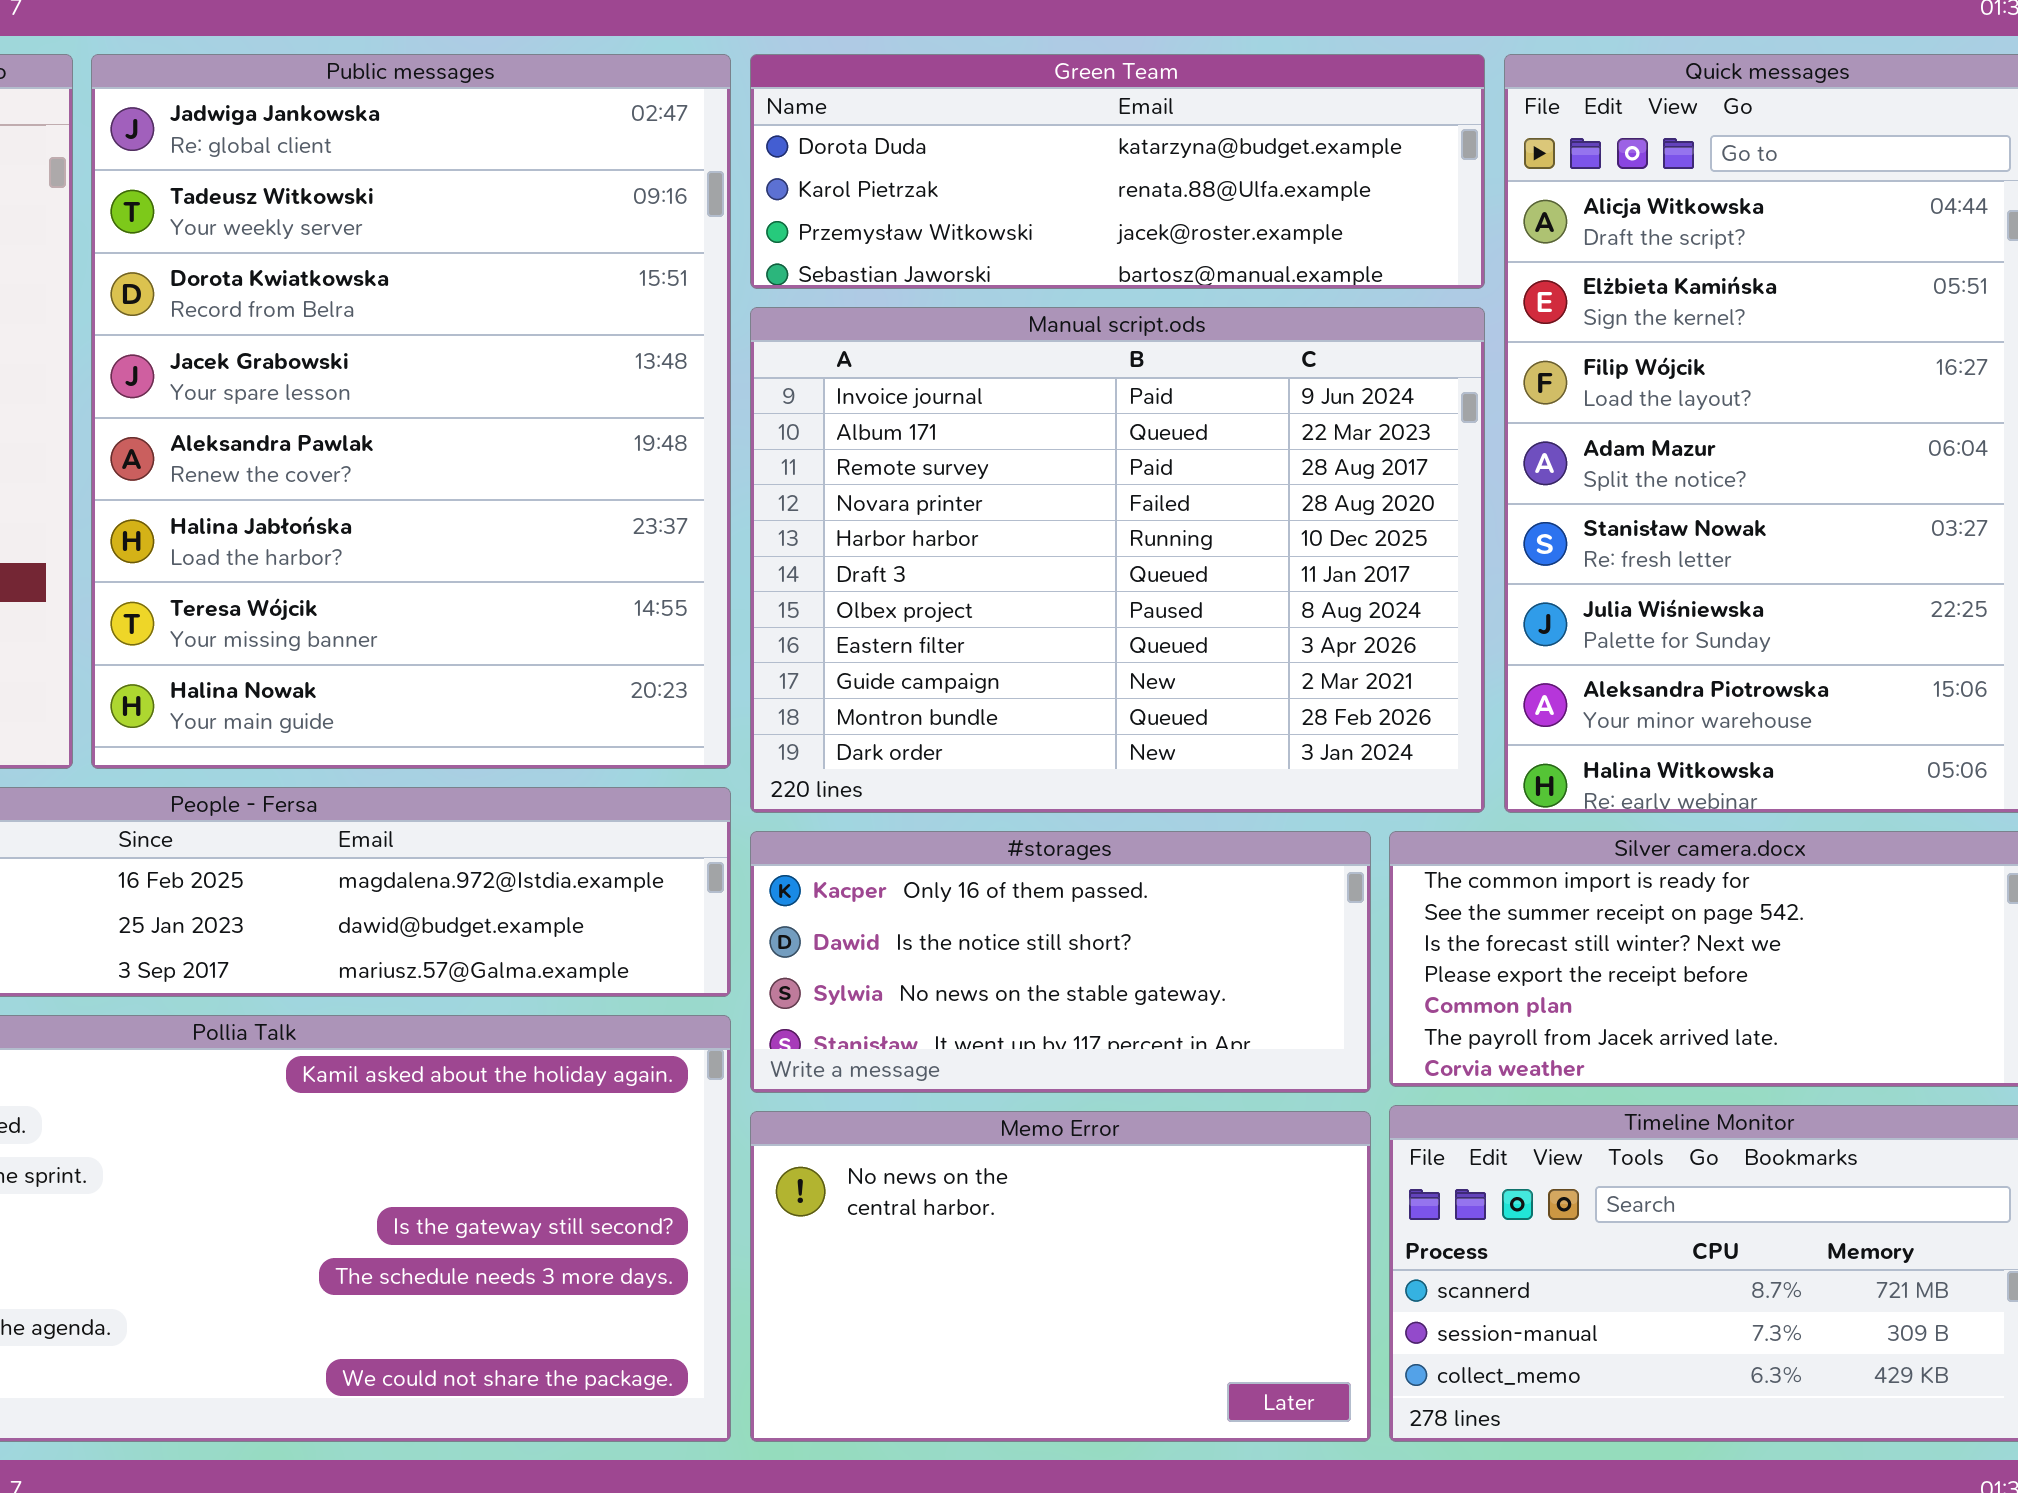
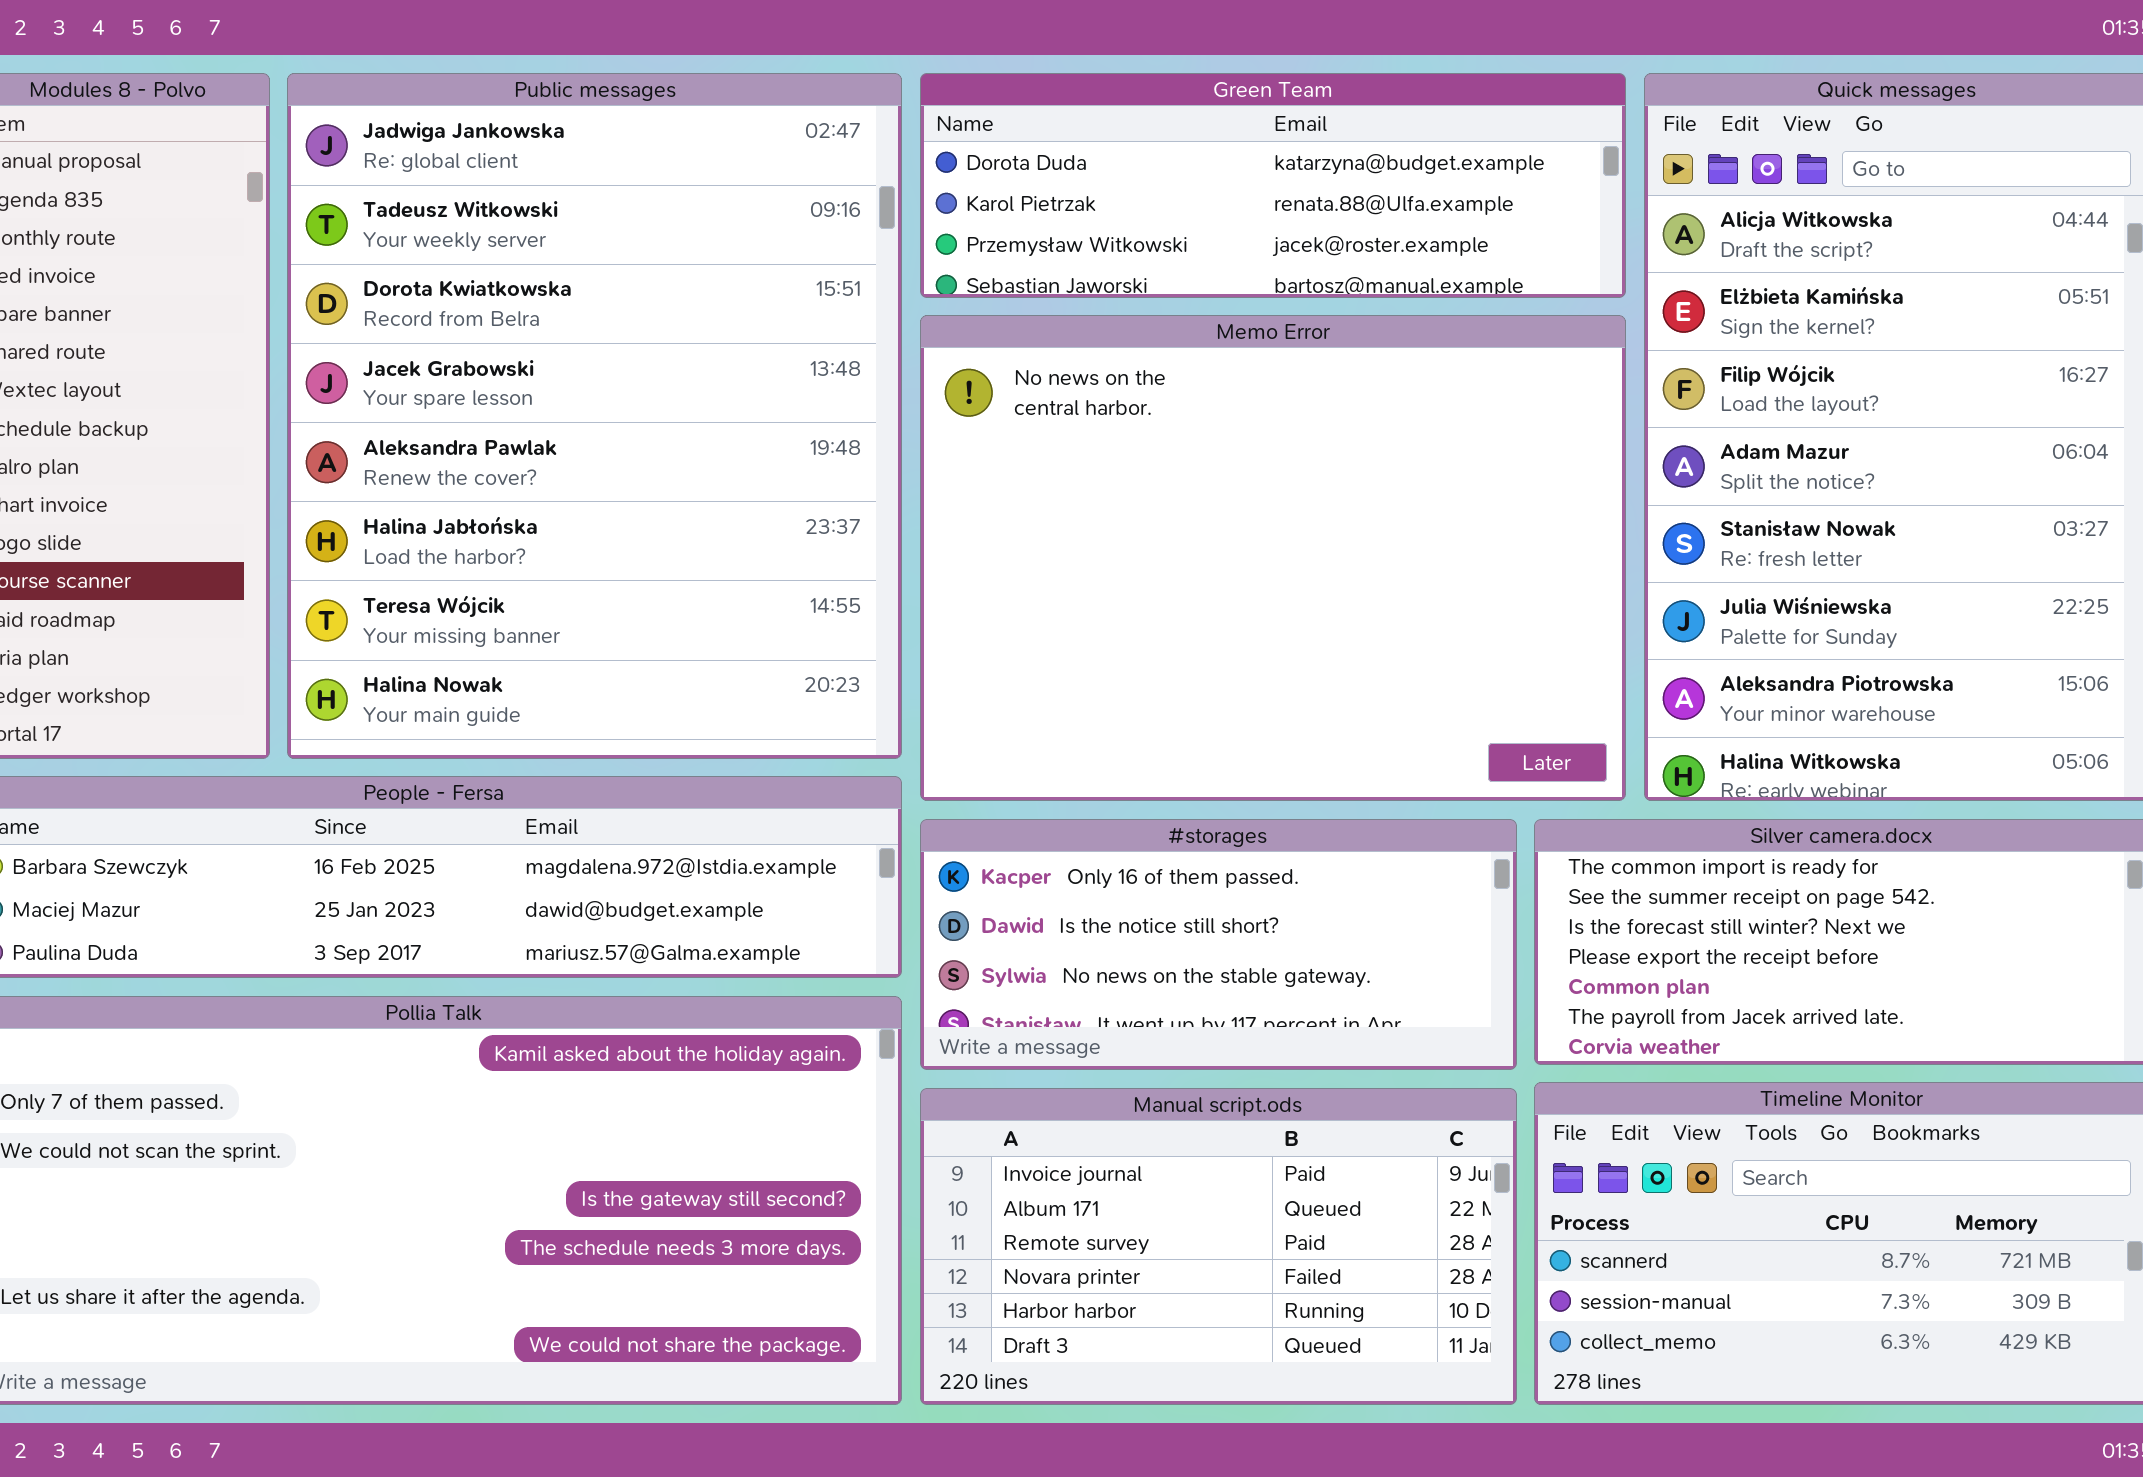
Manual script.ods: [750,307,1485,813] -> [920,1088,1517,1405], moved, resized
Memo Error: [750,1111,1371,1442] -> [920,315,1626,801], moved, resized

